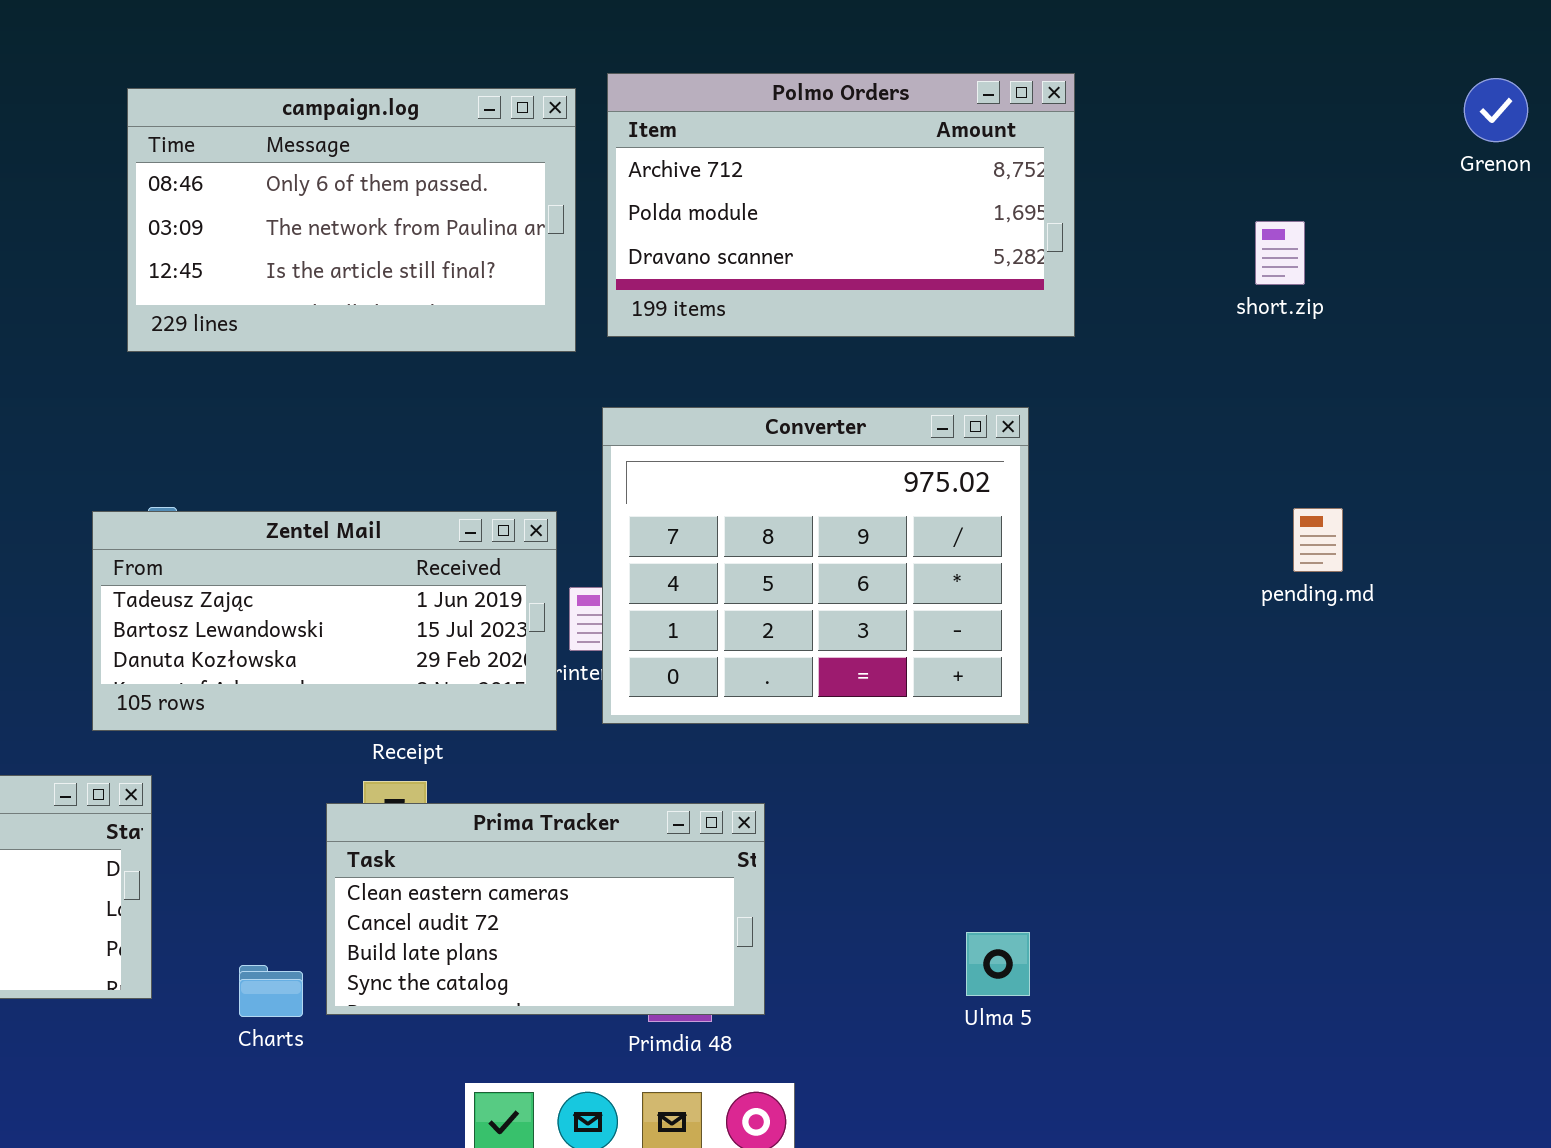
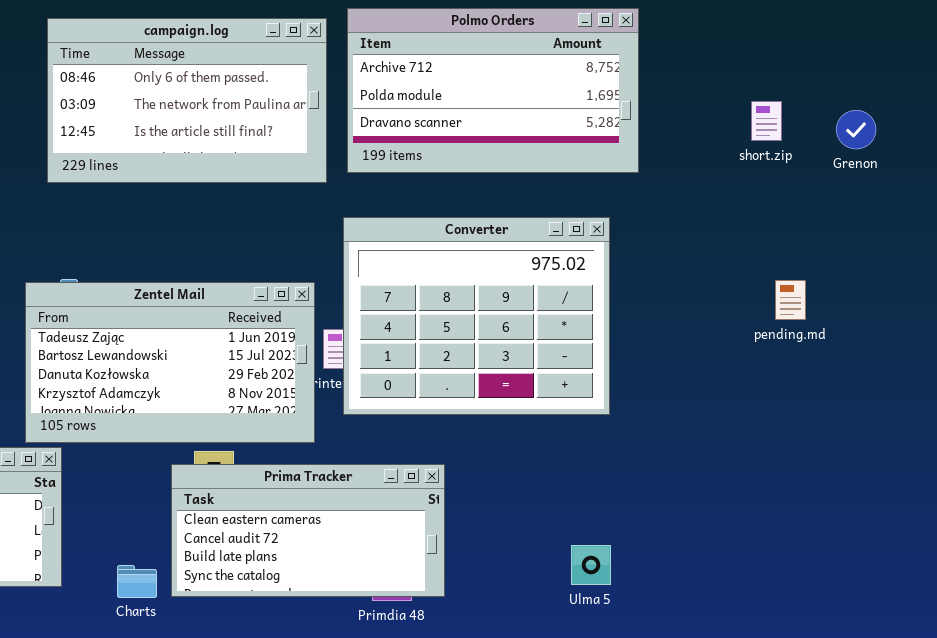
Grenon: [1464,78,1528,142] -> [836,110,876,149], moved
Zentel Mail: [92,511,557,731] -> [25,282,315,443], resized

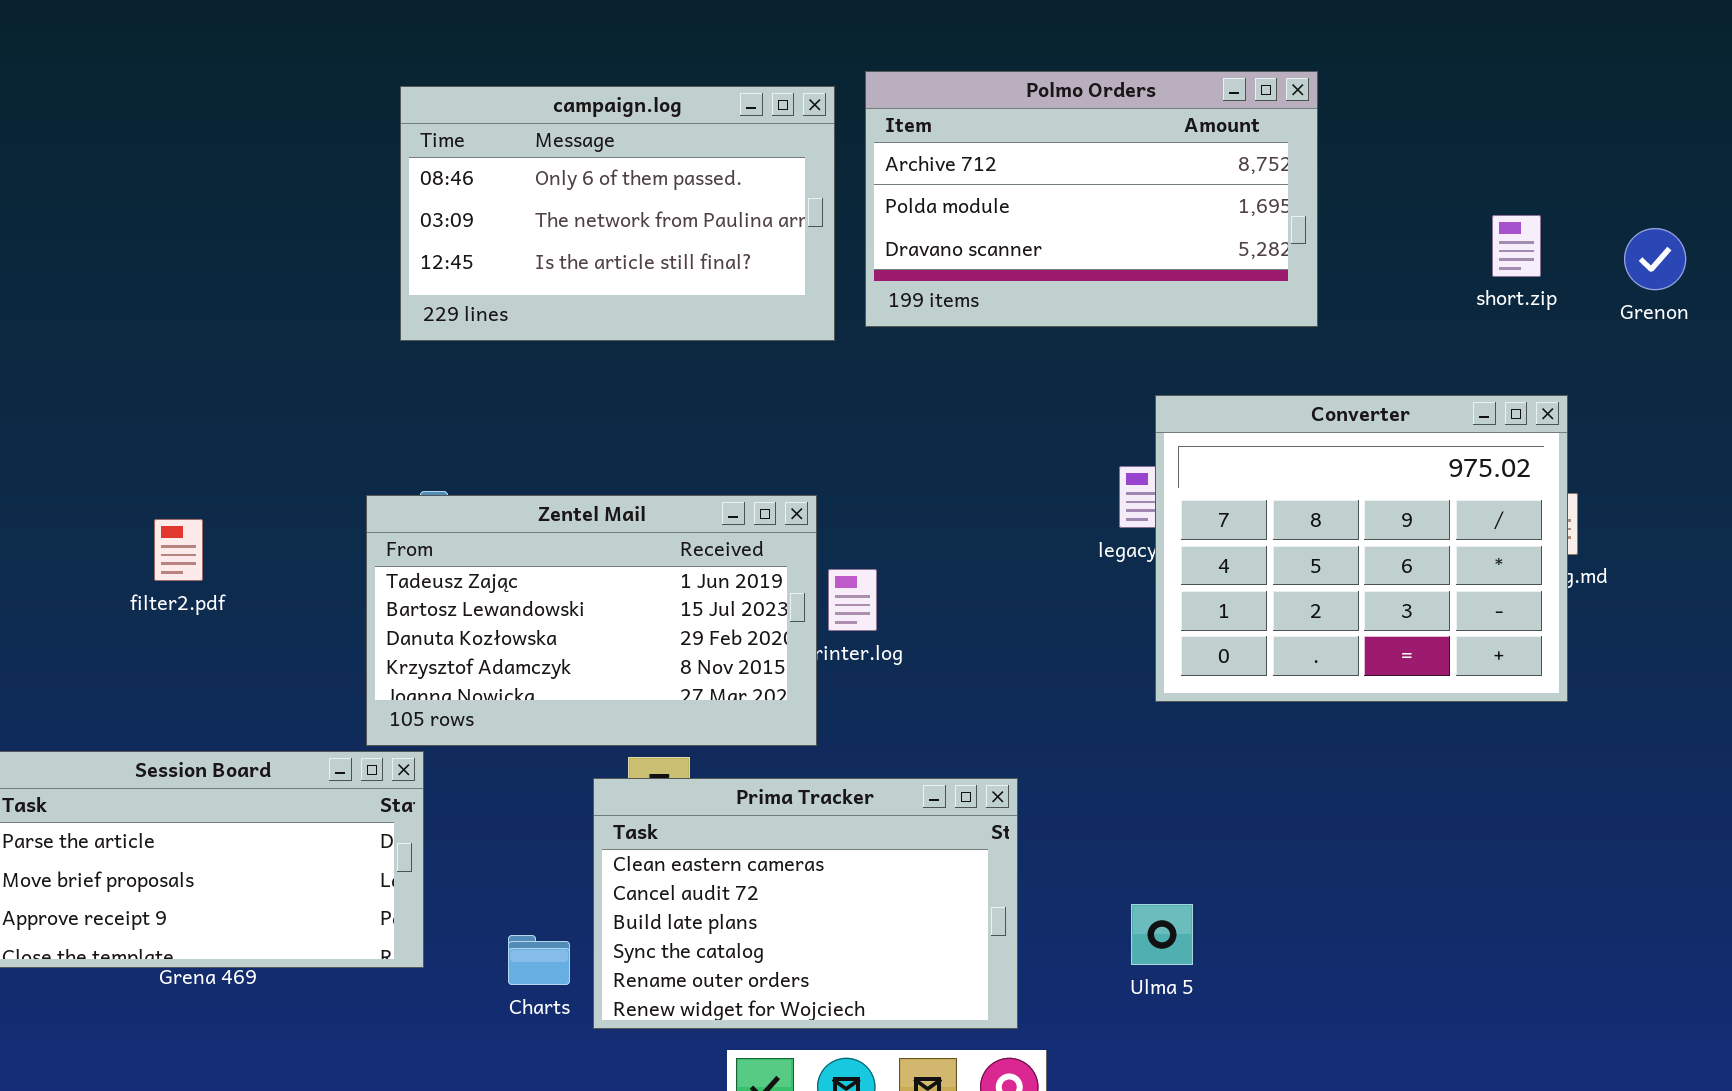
Converter: [343,217,610,415] -> [1155,395,1568,702], moved
Prima Tracker: [171,464,445,597] -> [593,778,1018,1029], resized
Ulma 5: [571,545,611,585] -> [1131,904,1193,965], moved

